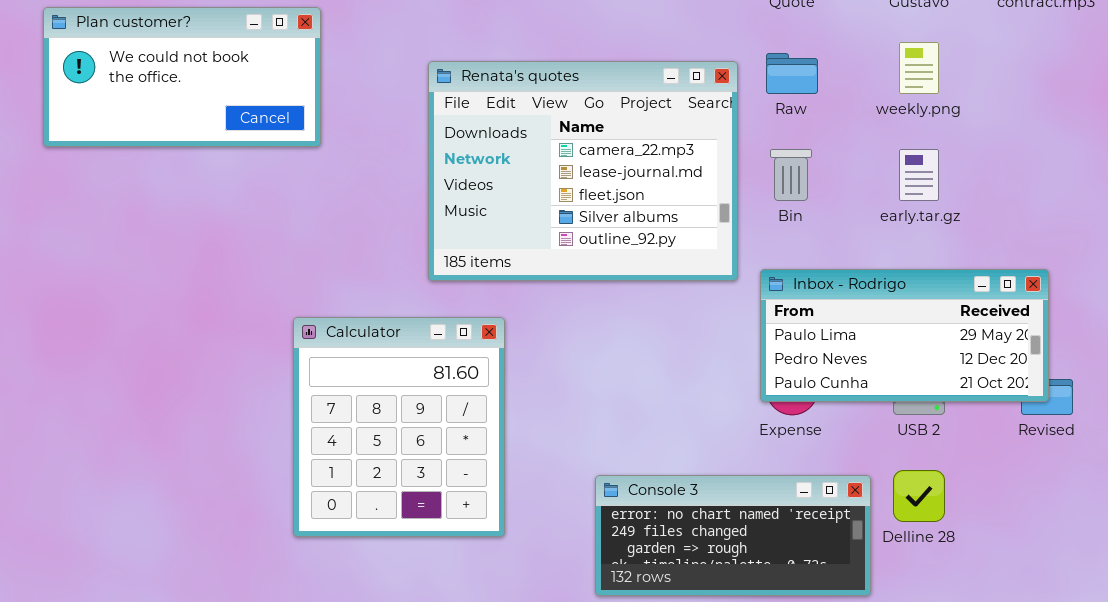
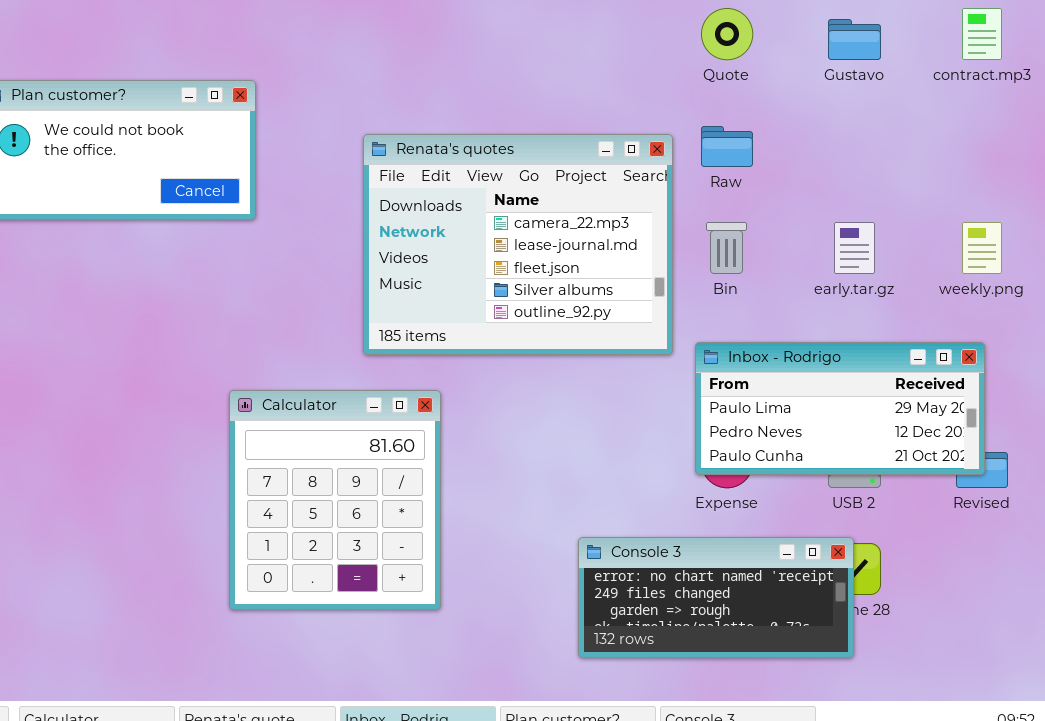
weekly.png: [899,42,939,94] -> [962,222,1002,274], moved
Console 3: [595,475,871,596] -> [578,537,854,658], moved

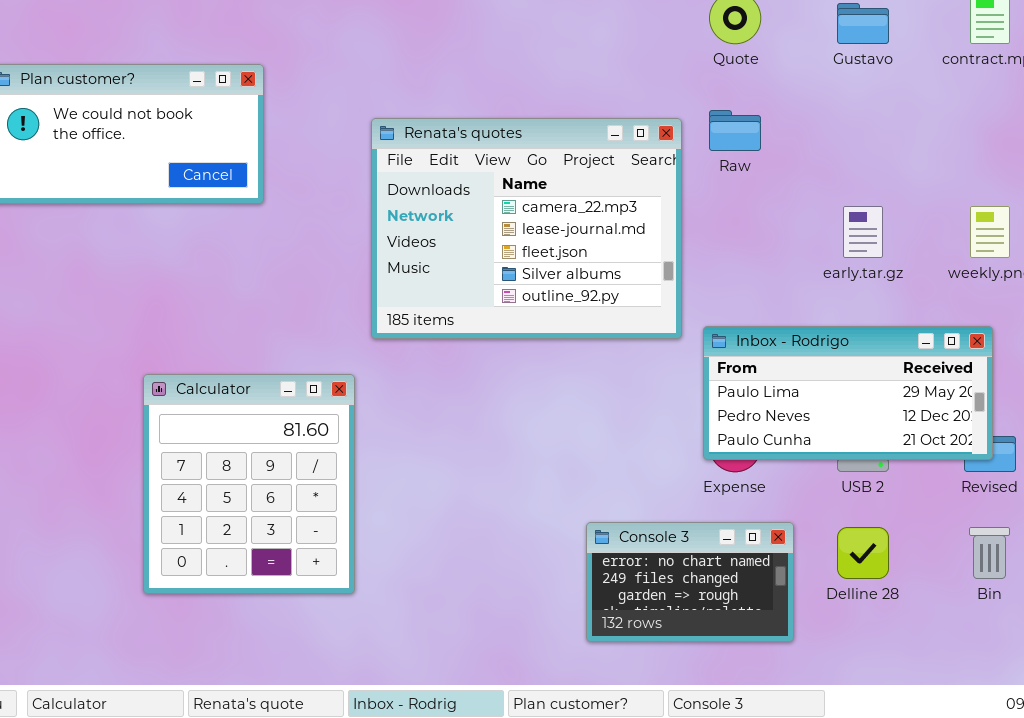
Bin: [706,222,747,274] -> [969,527,1010,579], moved
Calculator: [229,390,441,610] -> [143,374,355,594], moved
Console 3: [578,537,854,658] -> [586,522,794,642], resized

